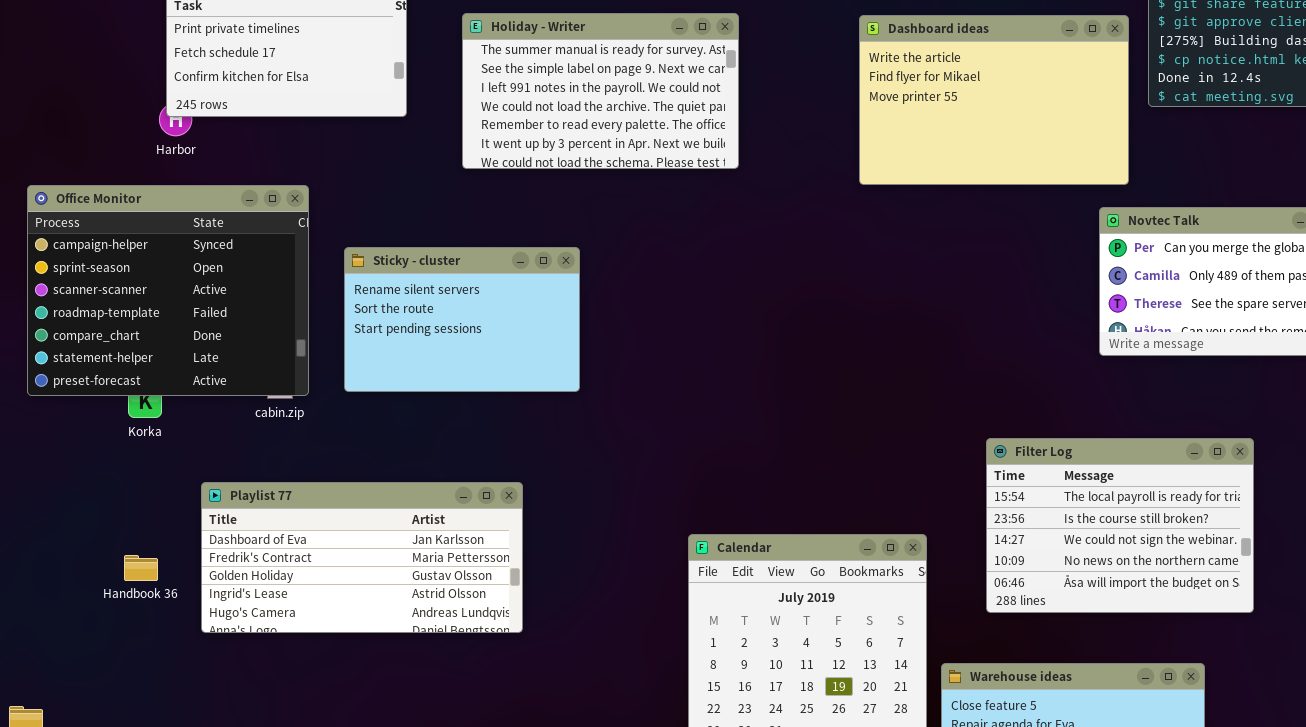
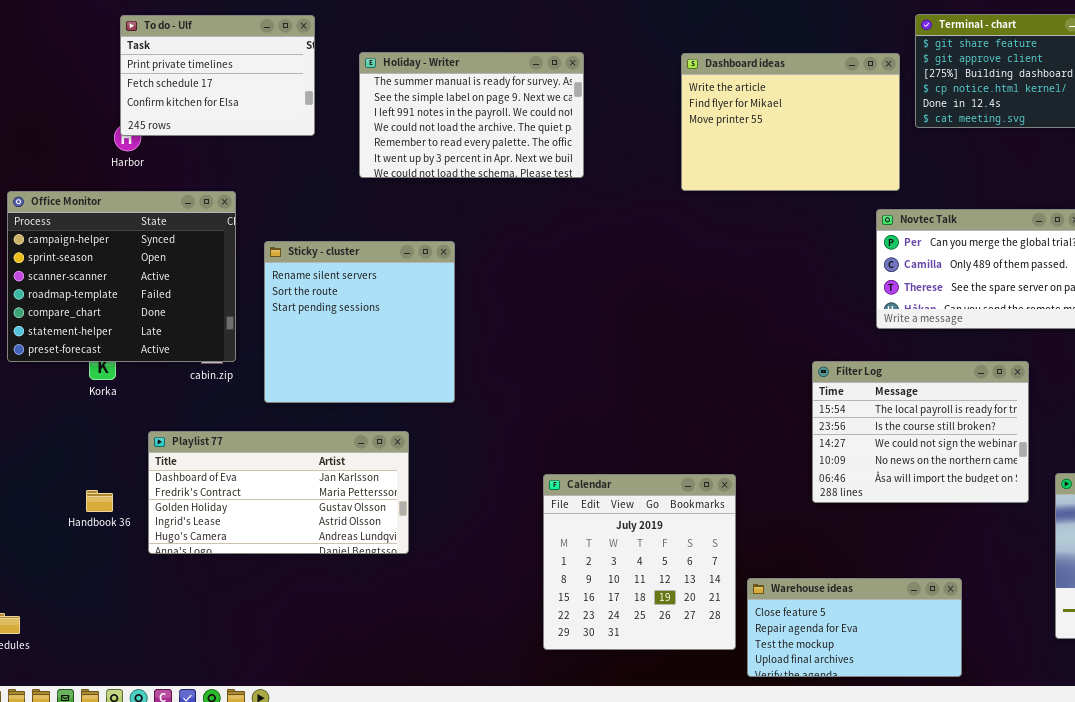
Sticky - cluster: [344,247,580,392] -> [264,241,455,403], resized
Filter Log: [986,438,1254,613] -> [812,361,1029,503], moved

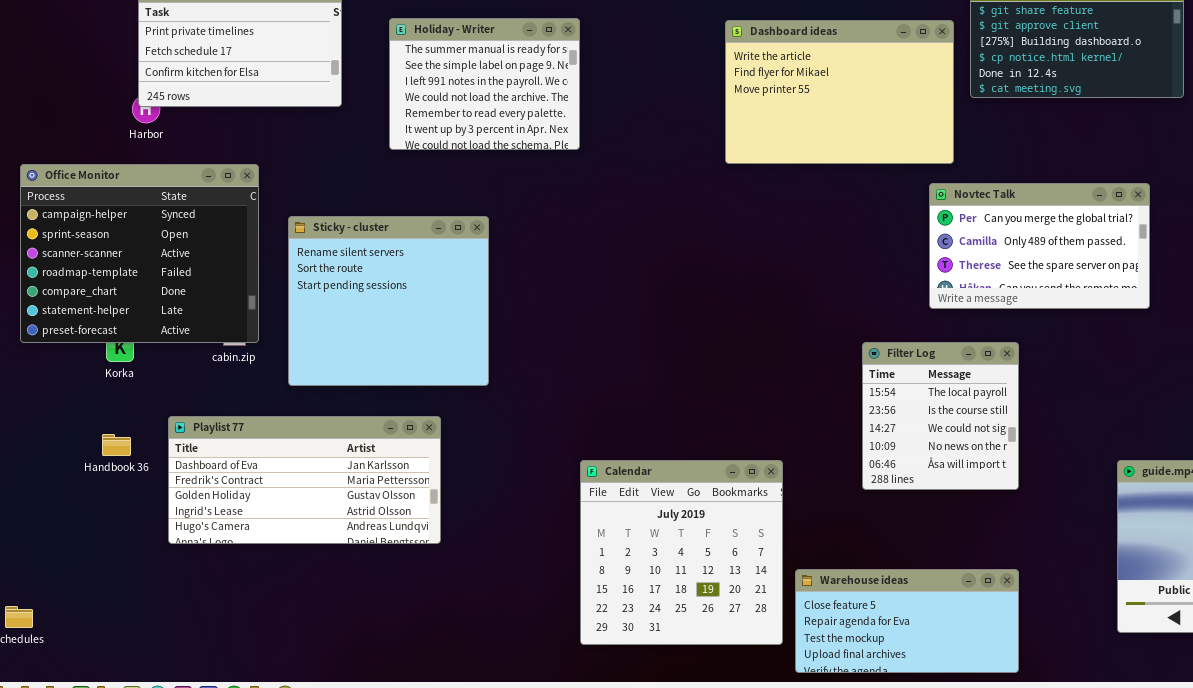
Holiday - Writer: [359,52,584,178] -> [389,18,580,150], resized
Filter Log: [812,361,1029,503] -> [862,342,1019,490], resized
Handbook 36: [86,490,113,512] -> [102,434,131,456], moved

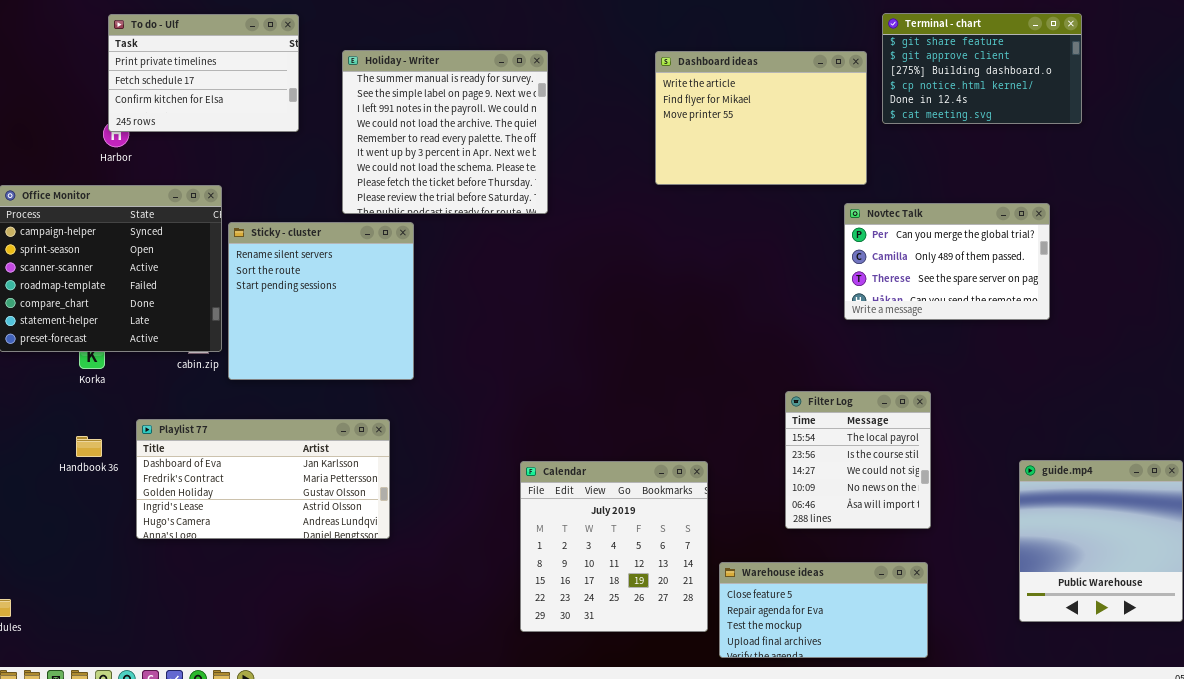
Holiday - Writer: [389,18,580,150] -> [342,50,548,214], resized
Sticky - cluster: [288,216,489,386] -> [228,222,414,380], moved
Filter Log: [862,342,1019,490] -> [785,391,931,529], moved

